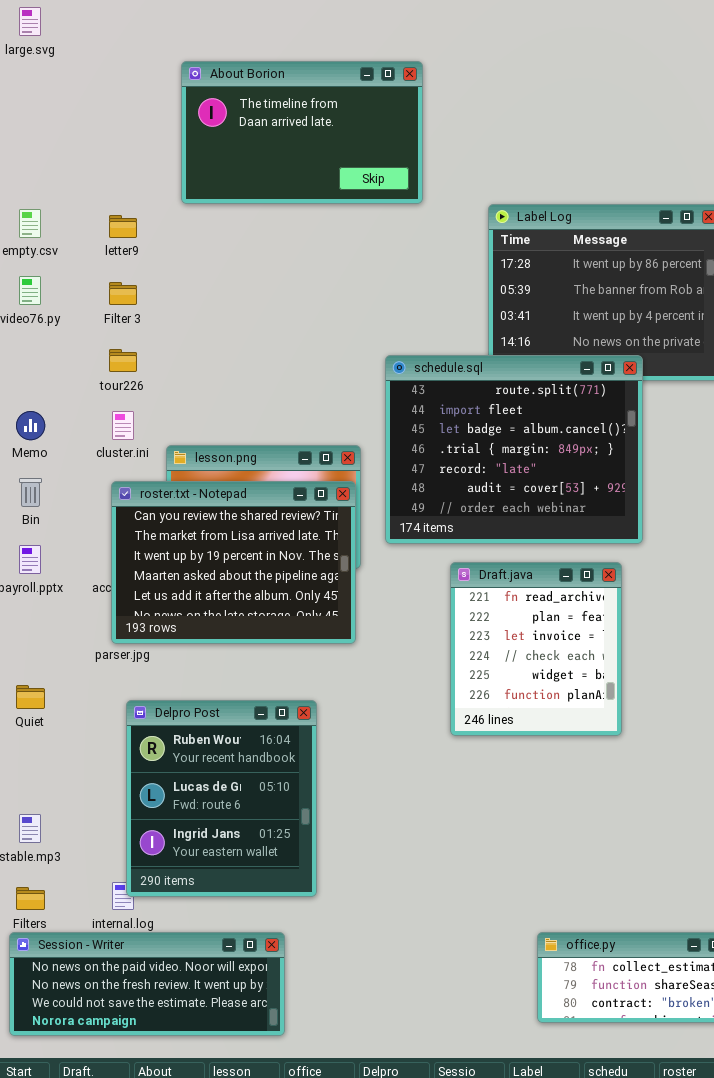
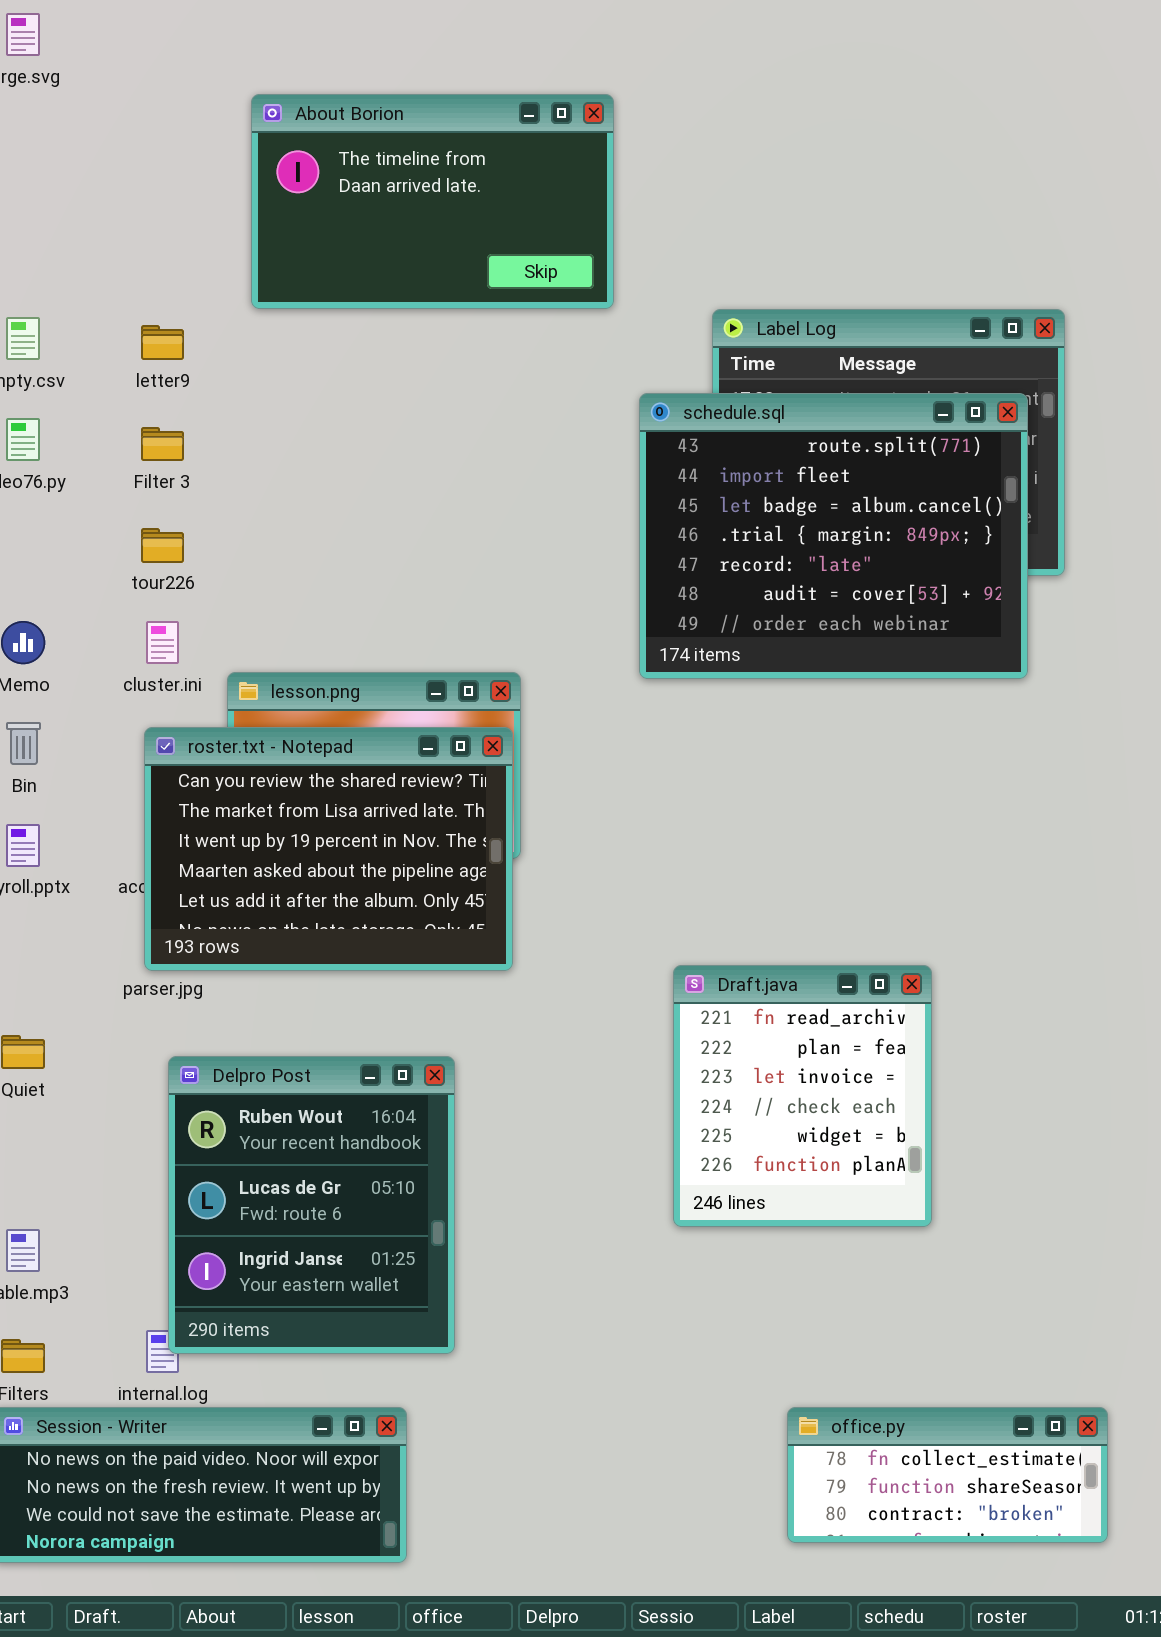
schedule.sql: [385,355,643,544] -> [639,393,1028,679], moved
Draft.java: [450,562,622,736] -> [673,965,932,1227], moved

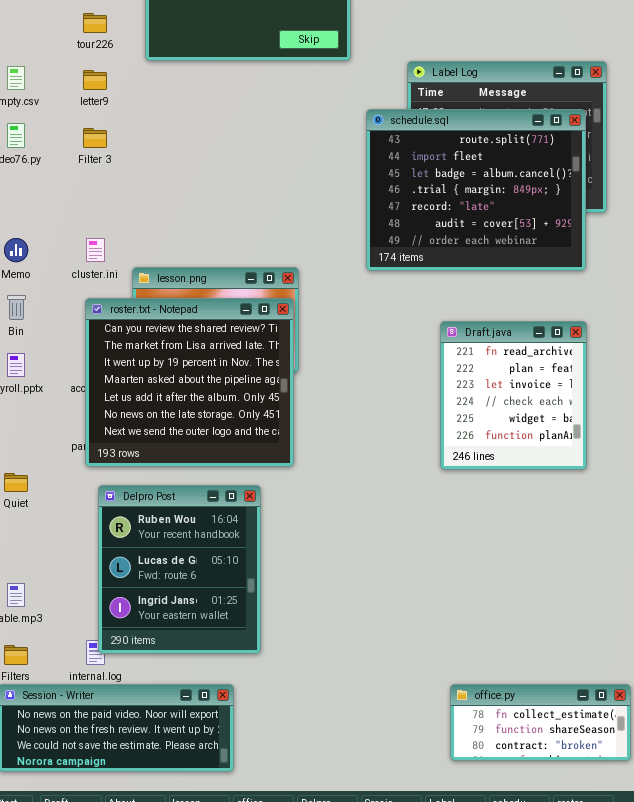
tour226: [141,528,184,563] -> [83,13,107,33], moved
roster.txt - Notepad: [144,727,513,971] -> [85,298,294,467], resized
Draft.java: [673,965,932,1227] -> [440,321,587,470], moved

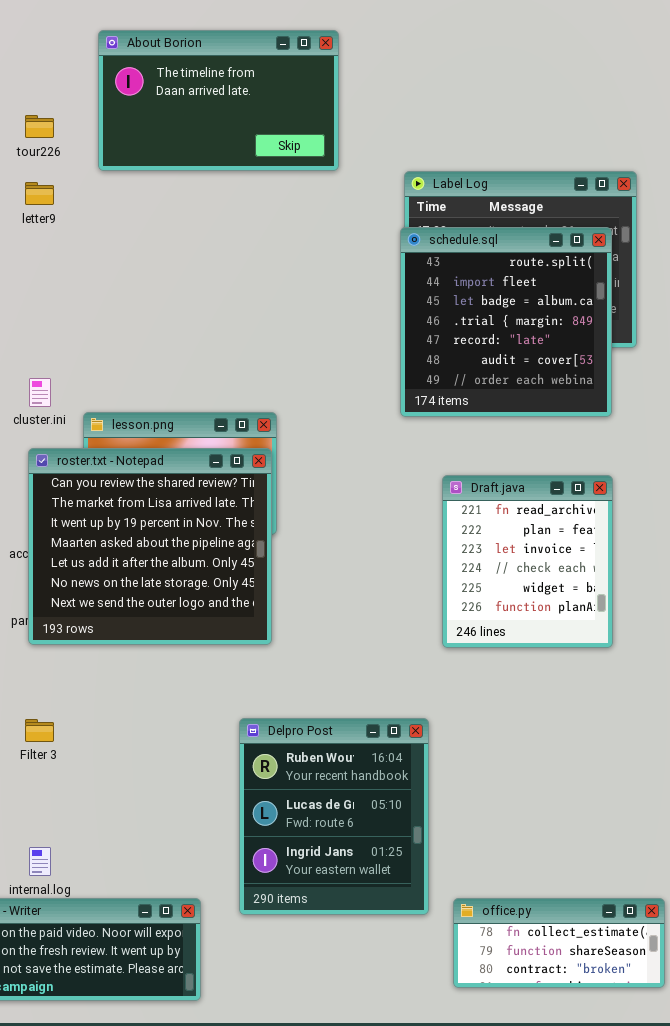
schedule.sql: [366,109,586,271] -> [400,227,612,417], resized
Filter 3: [83,128,107,148] -> [25,719,54,742], moved
Delpro Post: [98,485,261,654] -> [239,718,429,915], moved

